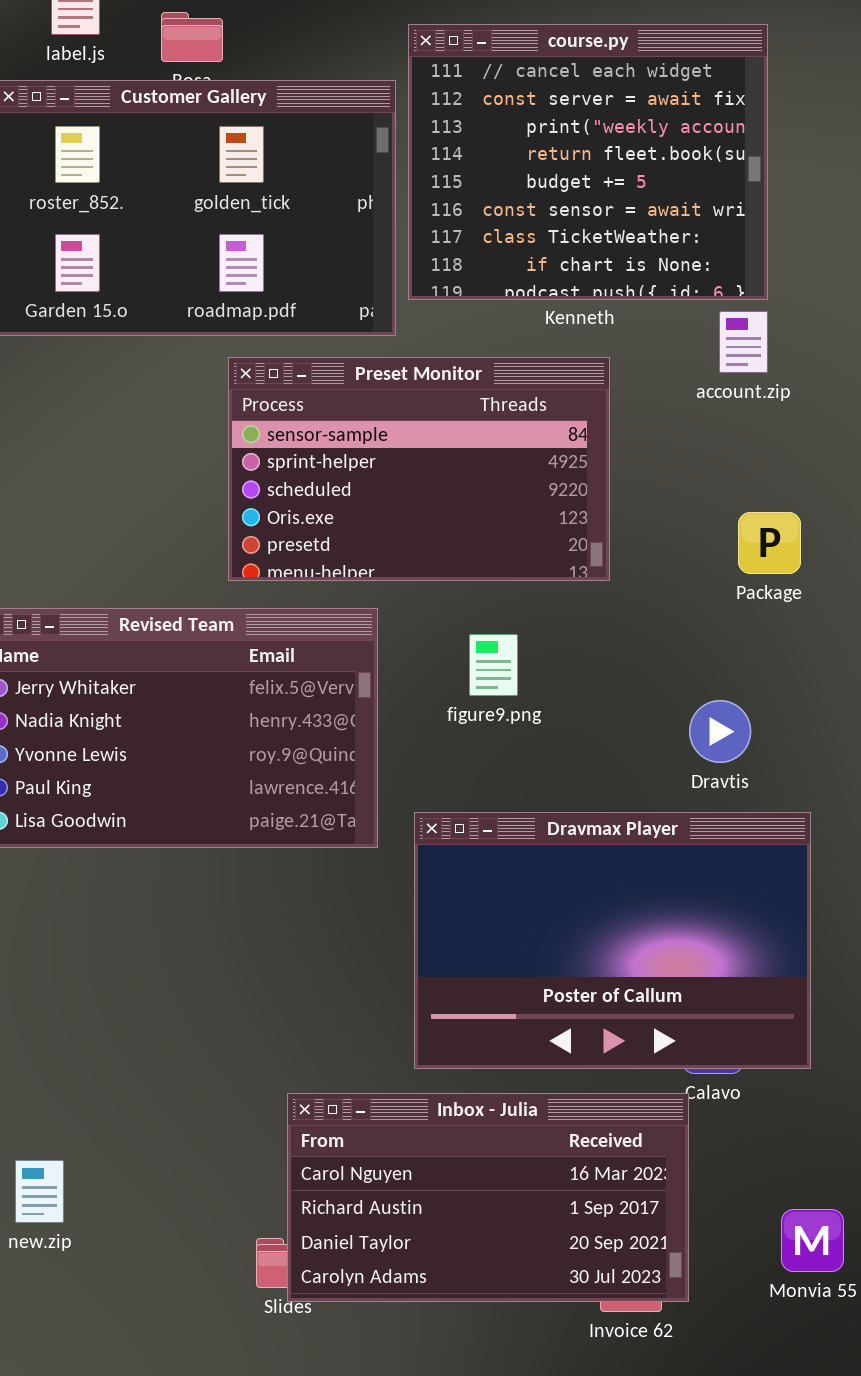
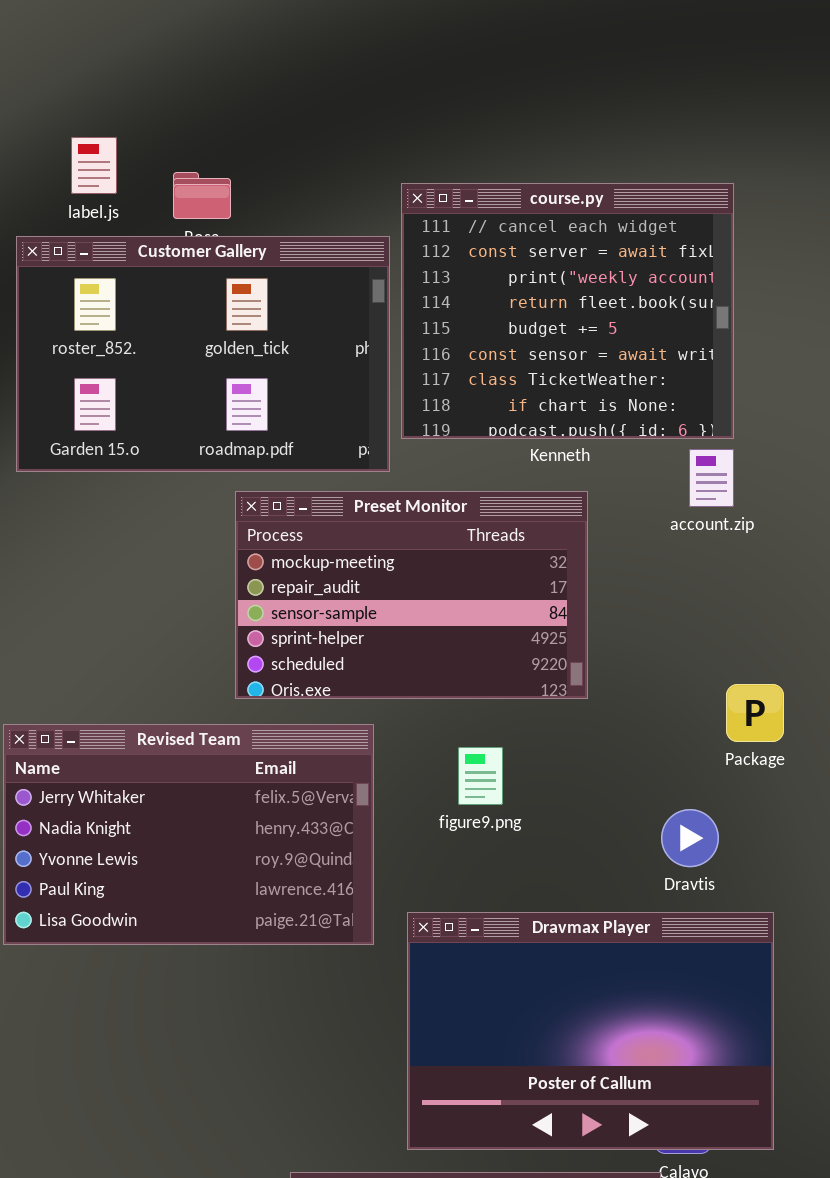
Preset Monitor: [228,357,610,581] -> [235,491,588,699], scrolled up 2 rows
Package: [738,512,801,574] -> [726,684,784,742], moved

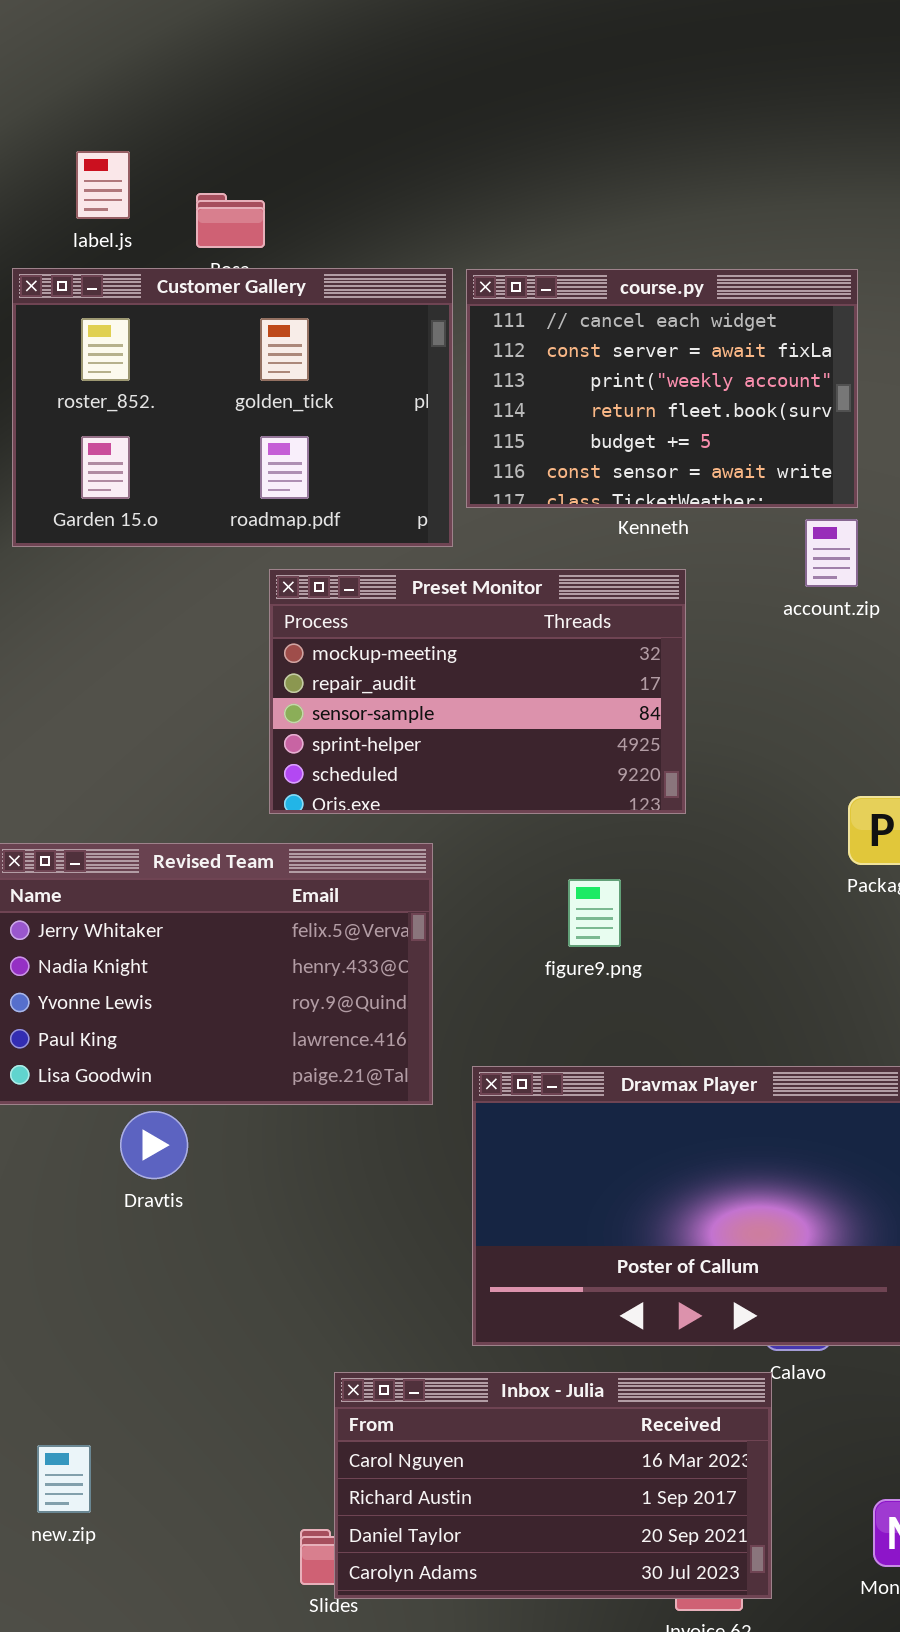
course.py: [401,183,734,439] -> [466,269,858,508], resized
figure9.png: [458,747,503,805] -> [568,879,621,947], moved
Dravtis: [661,809,719,867] -> [120,1111,188,1179], moved

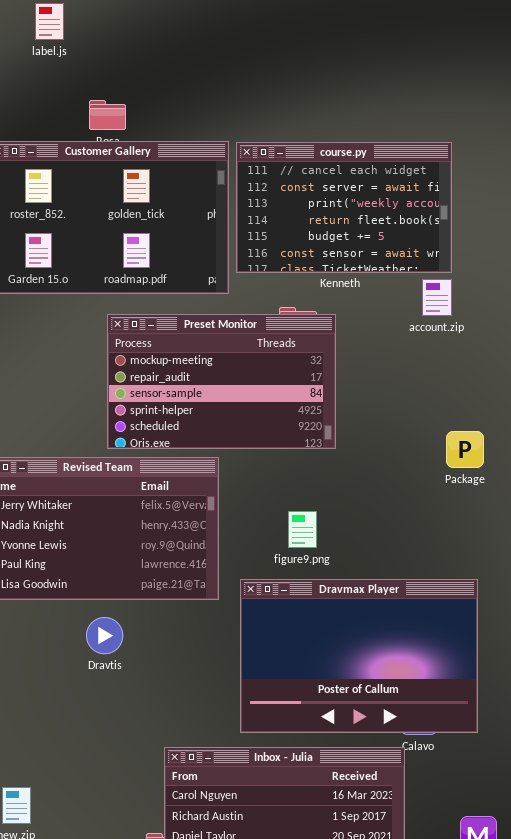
label.js: [76,151,130,219] -> [35,3,64,40], moved
Preset Monitor: [269,569,686,814] -> [107,314,336,449], moved
figure9.png: [568,879,621,947] -> [288,511,317,548], moved
Dravtis: [120,1111,188,1179] -> [86,617,123,654], moved

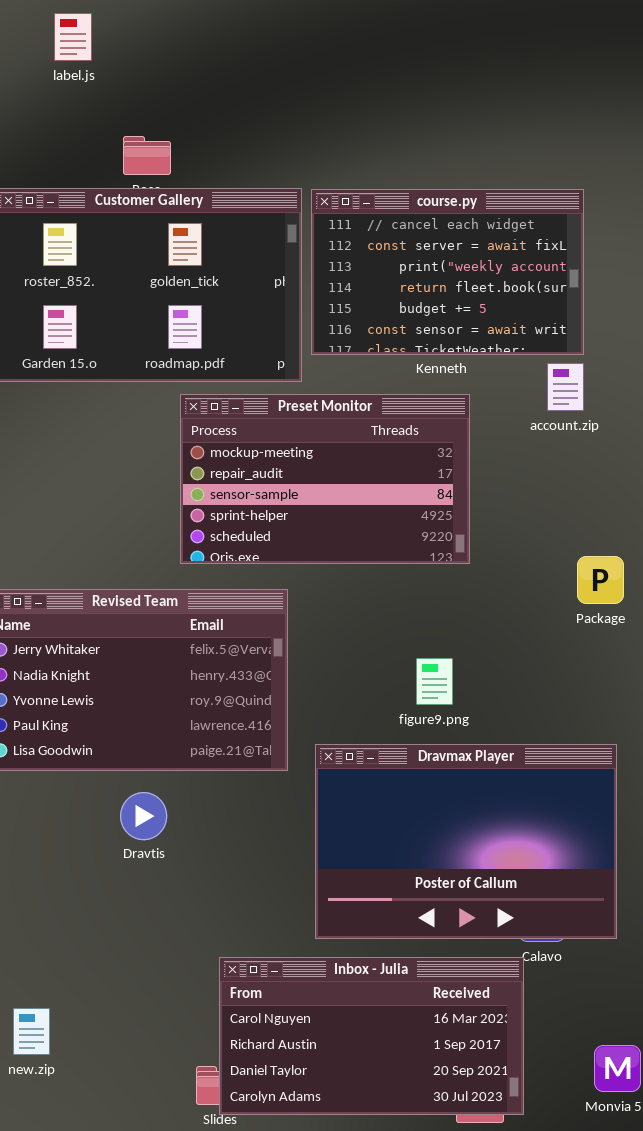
Preset Monitor: [107,314,336,449] -> [180,394,470,564], moved
figure9.png: [288,511,317,548] -> [416,658,453,705], moved

